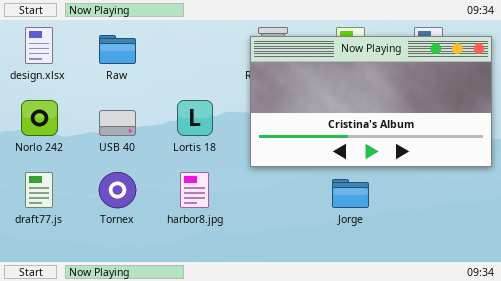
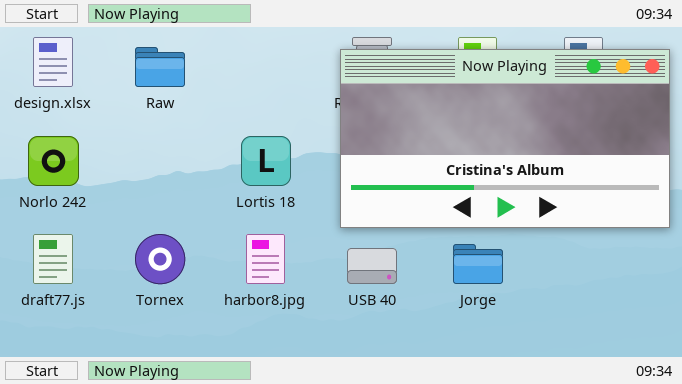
USB 40: [99,110,136,136] -> [347,248,397,284], moved

